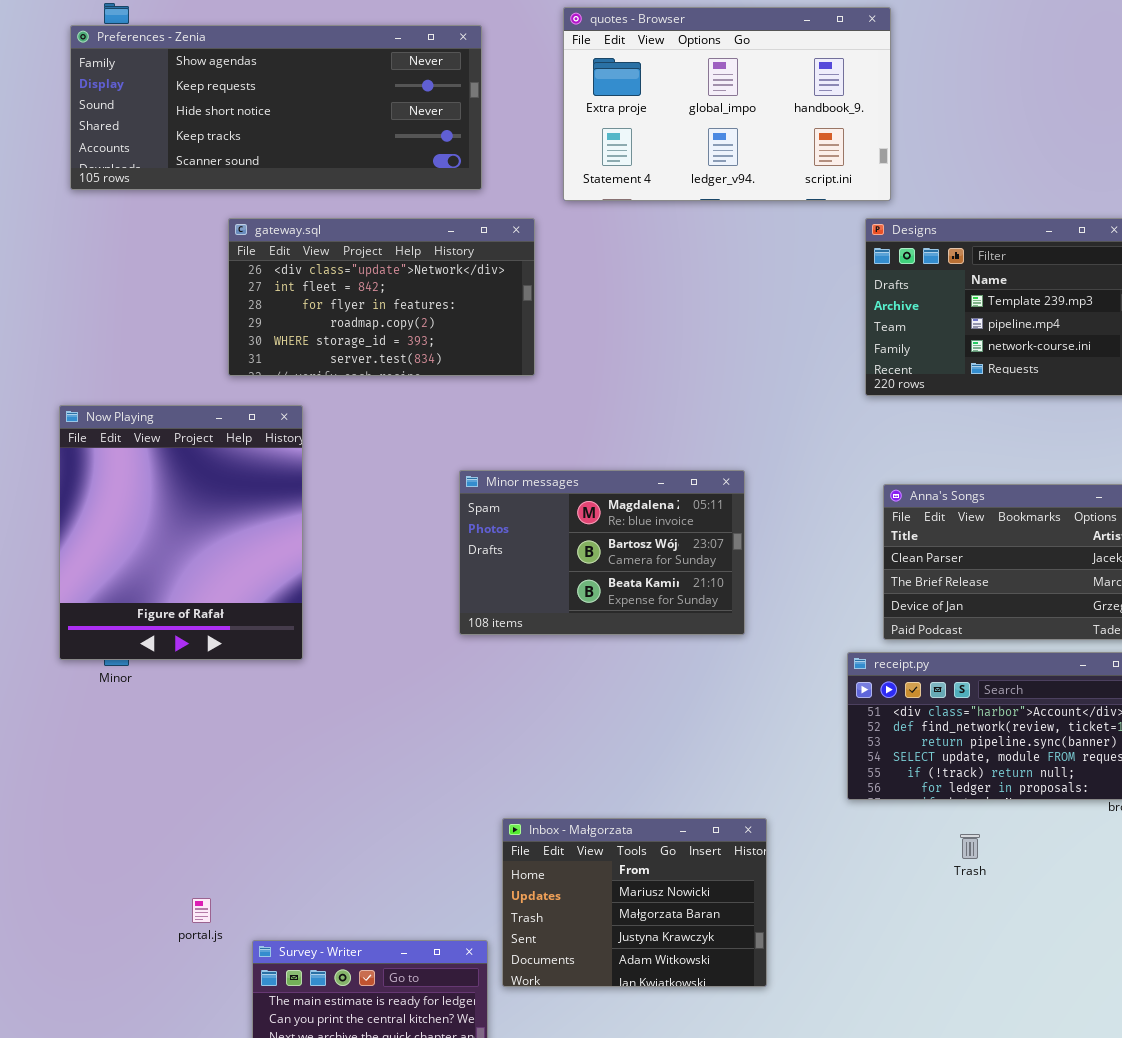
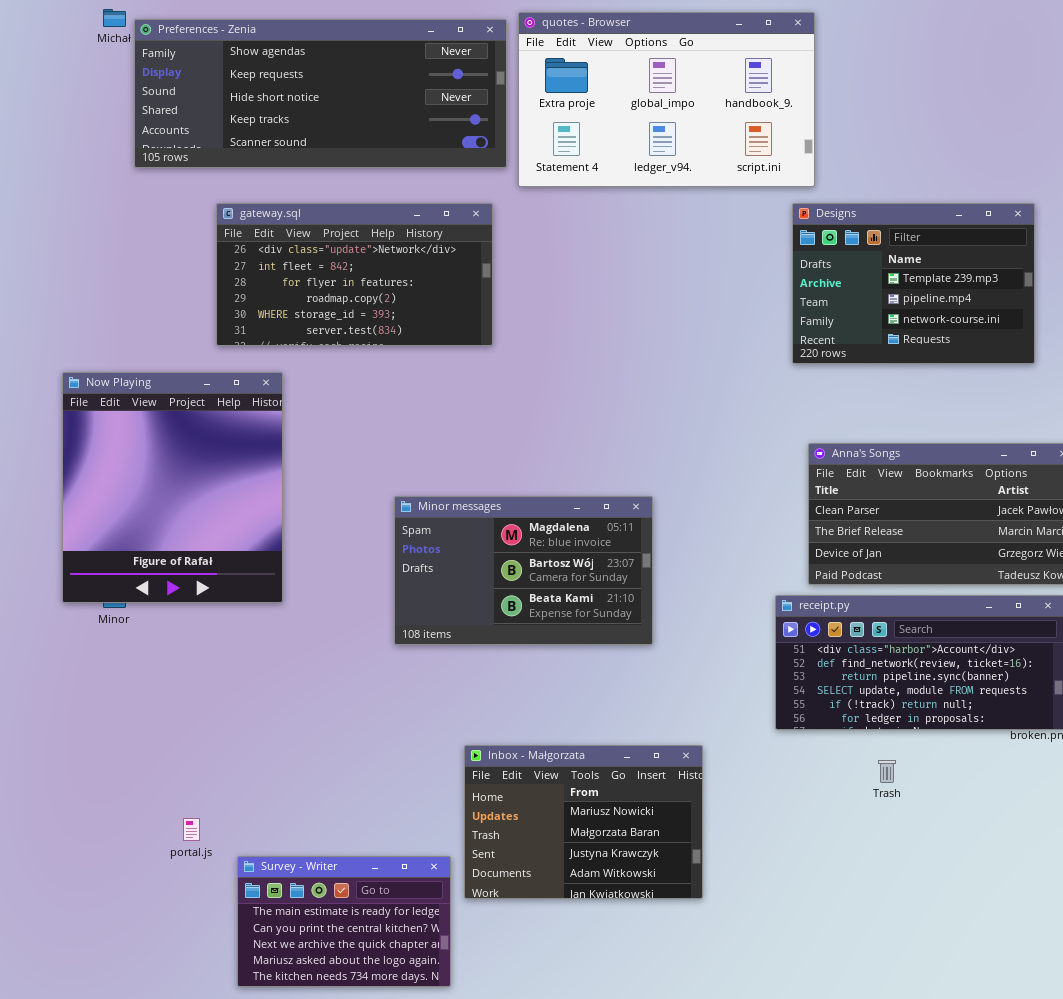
Preferences - Zenia: [70,25,482,190] -> [134,19,507,168], moved
Minor messages: [459,470,745,635] -> [394,496,653,645], moved

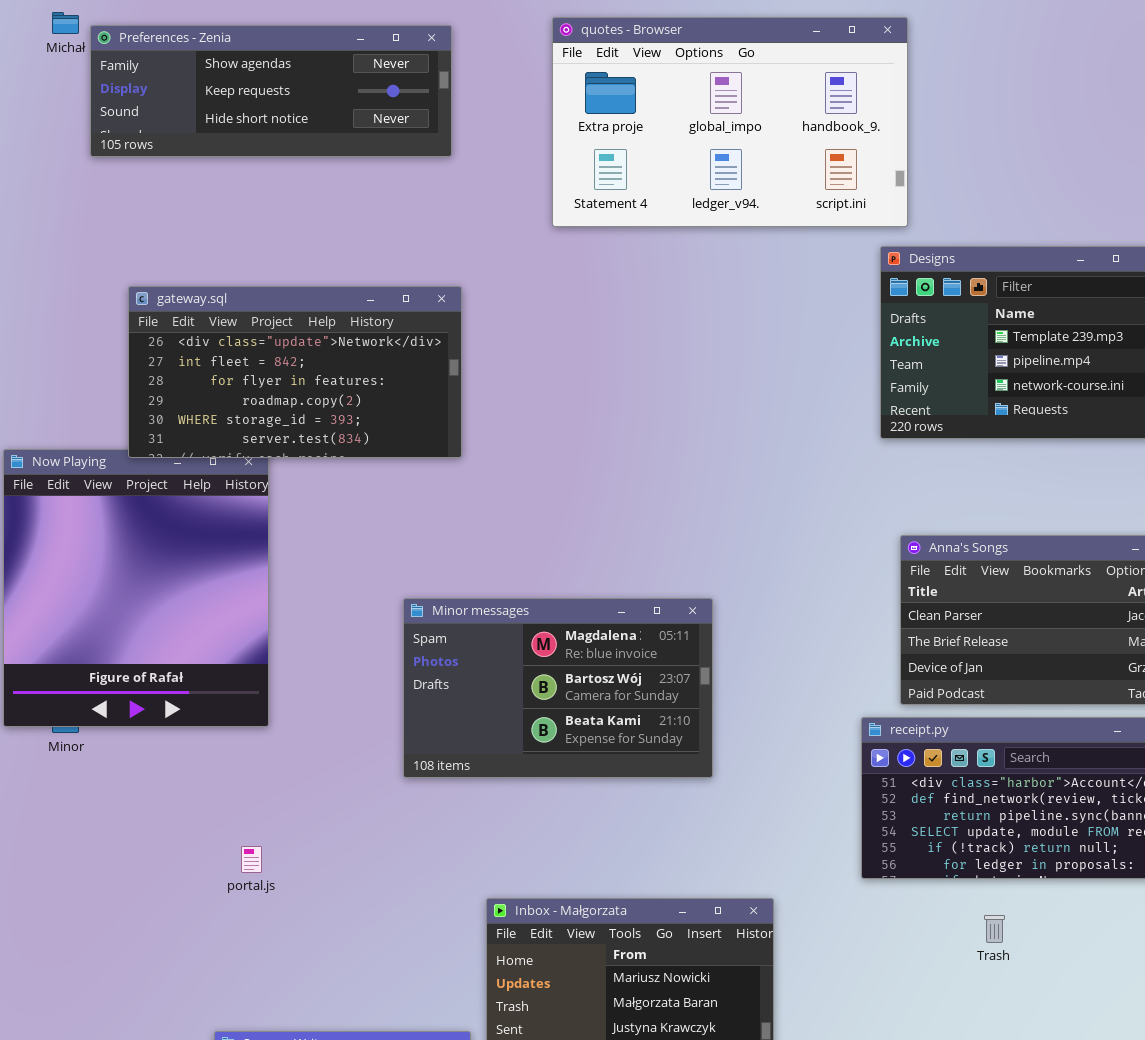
Preferences - Zenia: [134,19,507,168] -> [90,25,452,157], resized
gateway.sql: [216,203,493,346] -> [128,286,462,458], moved
portal.js: [183,818,200,841] -> [241,846,262,873], moved

